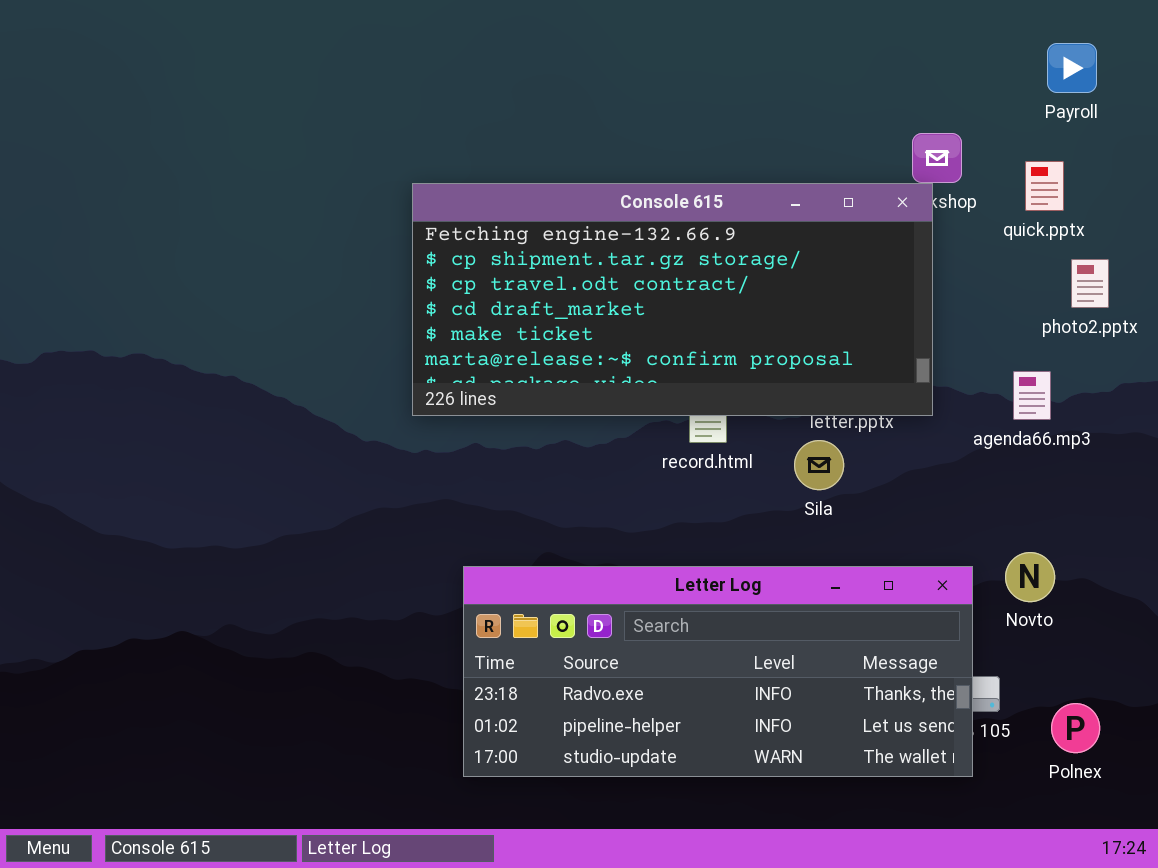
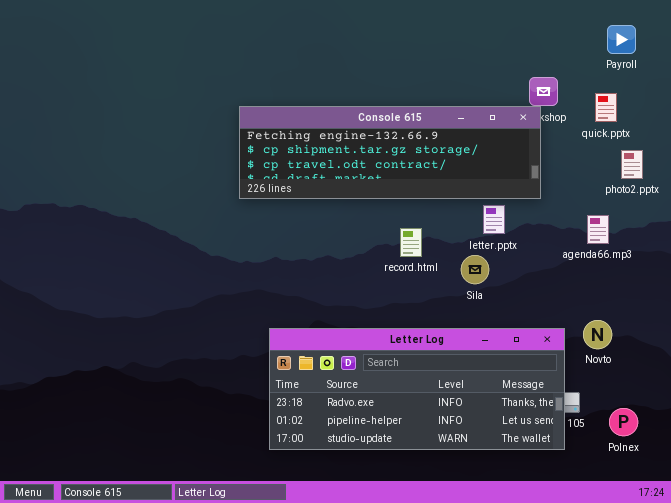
Console 615: [412,183,933,416] -> [239,106,541,199], resized

